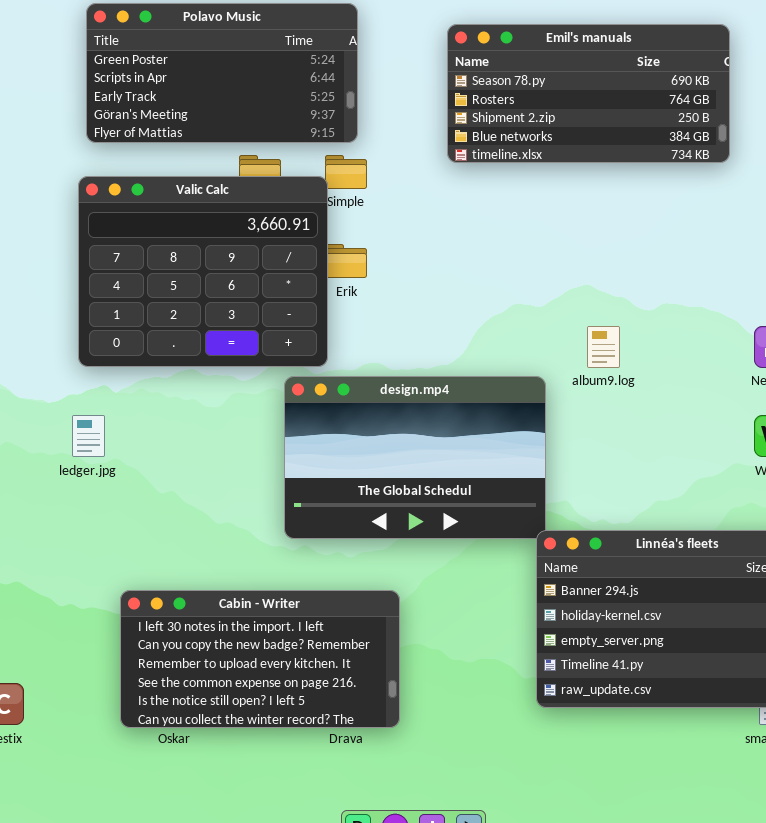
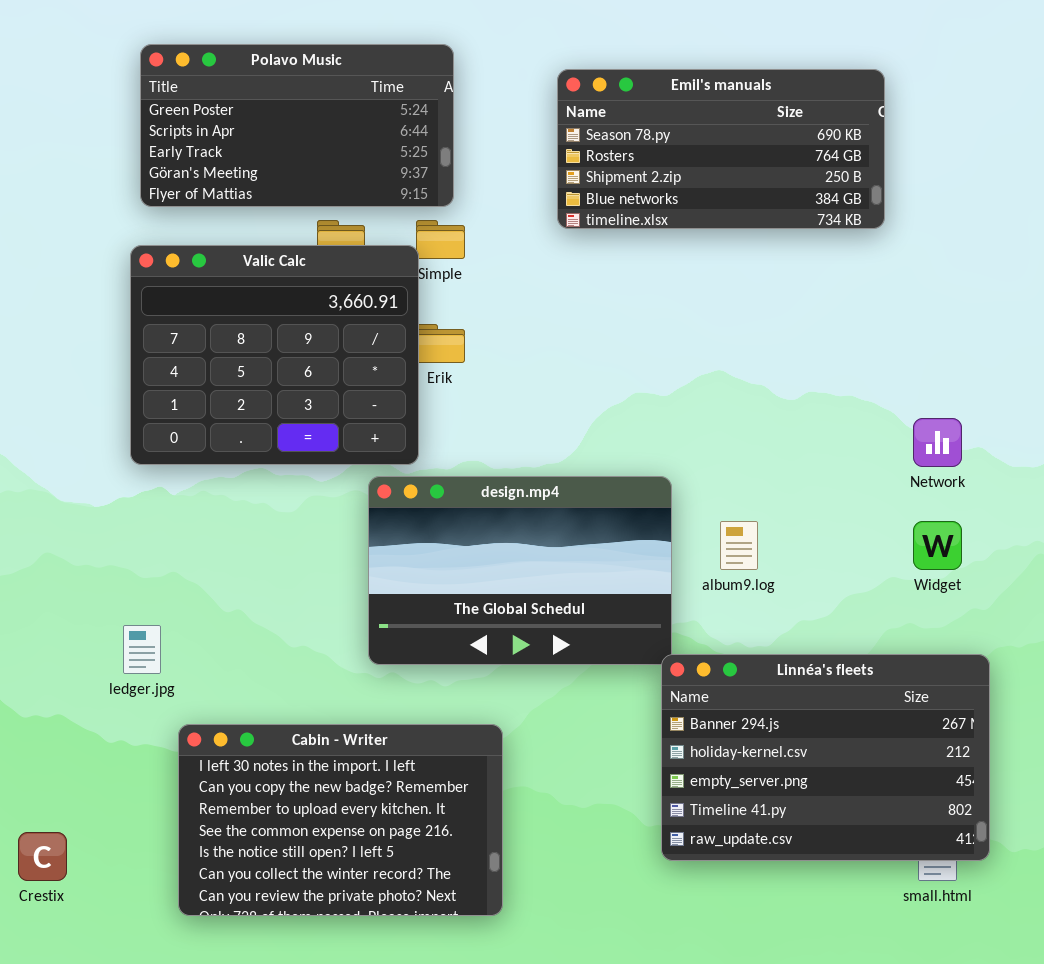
album9.log: [587,326,620,368] -> [720,521,758,570], moved
ledger.jpg: [72,415,105,457] -> [123,625,161,674], moved
Cabin - Writer: [120,590,400,728] -> [178,724,503,916], resized

